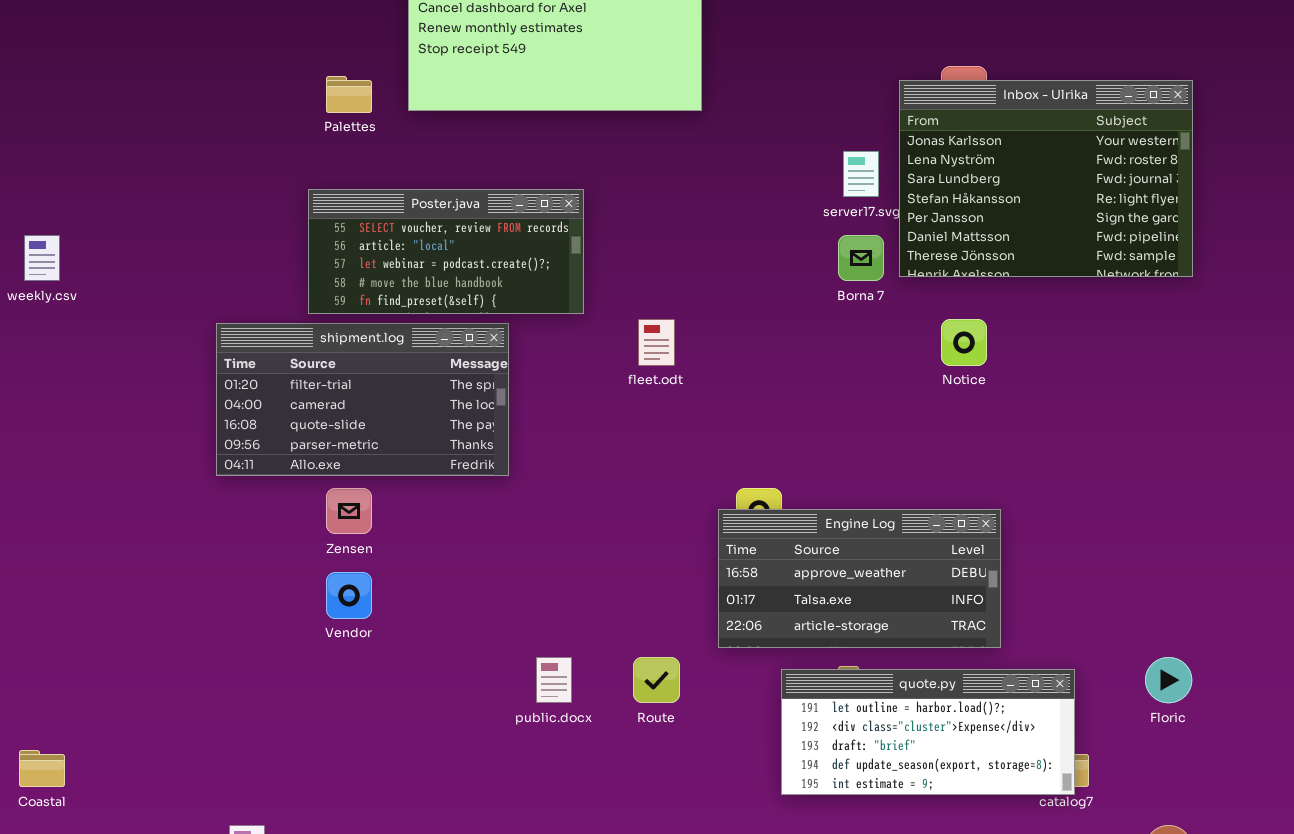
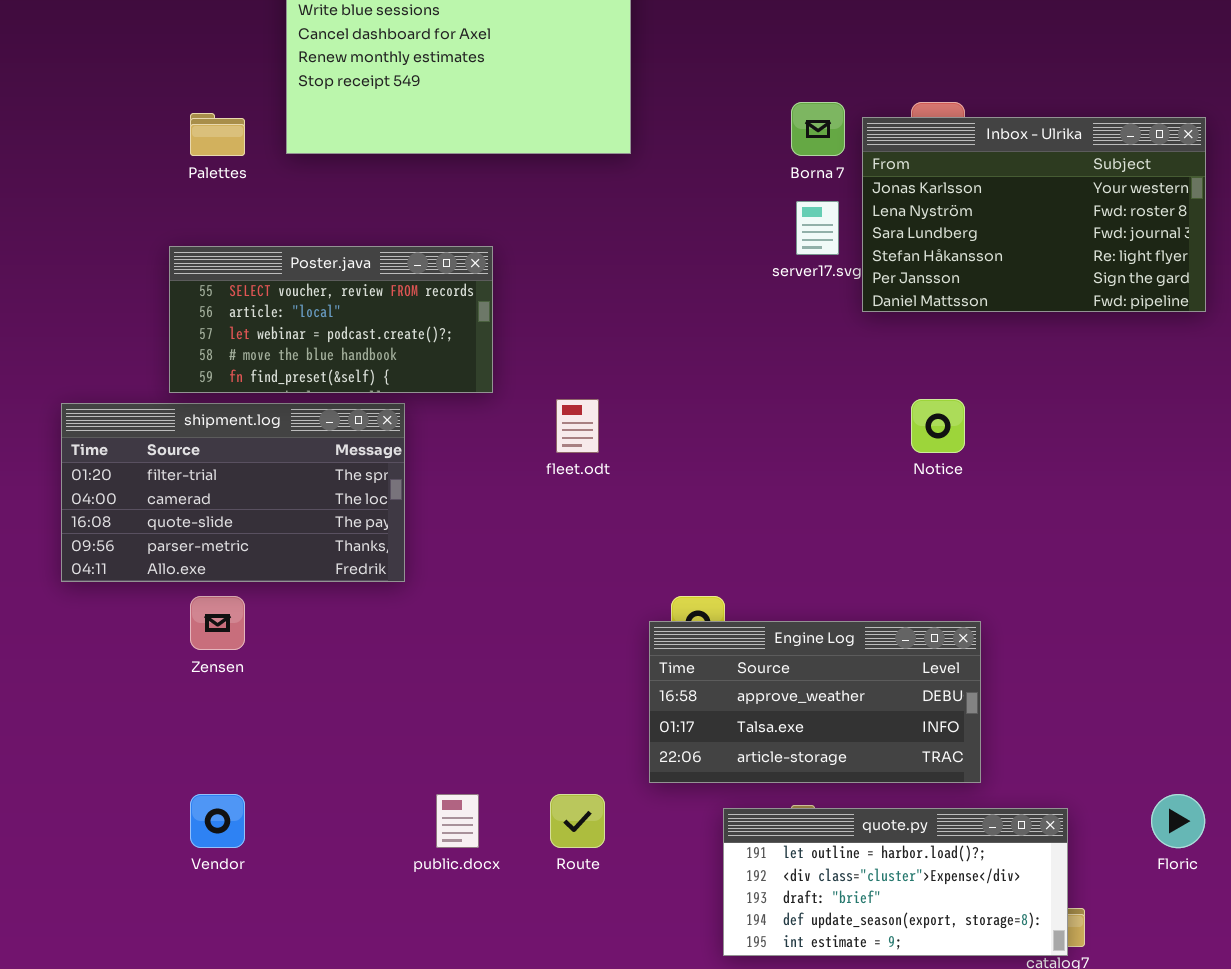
Inbox - Ulrika: [899,80,1193,277] -> [862,117,1206,312], resized
Borna 7: [838,235,884,281] -> [791,102,845,156], moved
Vendor: [326,572,372,619] -> [190,794,245,848], moved

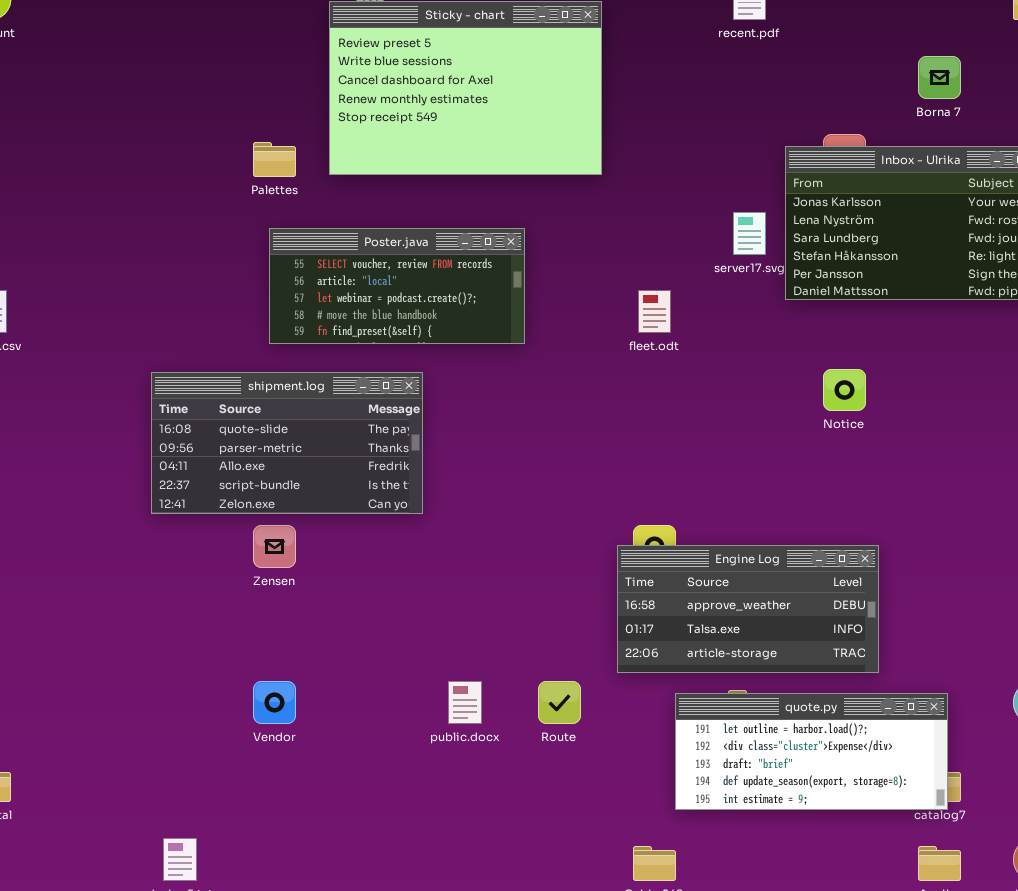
Borna 7: [791,102,845,156] -> [918,56,961,99], moved
Poster.java: [169,246,493,393] -> [269,228,525,344], moved
fleet.odt: [556,399,599,453] -> [638,290,671,333], moved
shipment.log: [61,403,405,582] -> [151,372,423,514], scrolled down 2 rows

